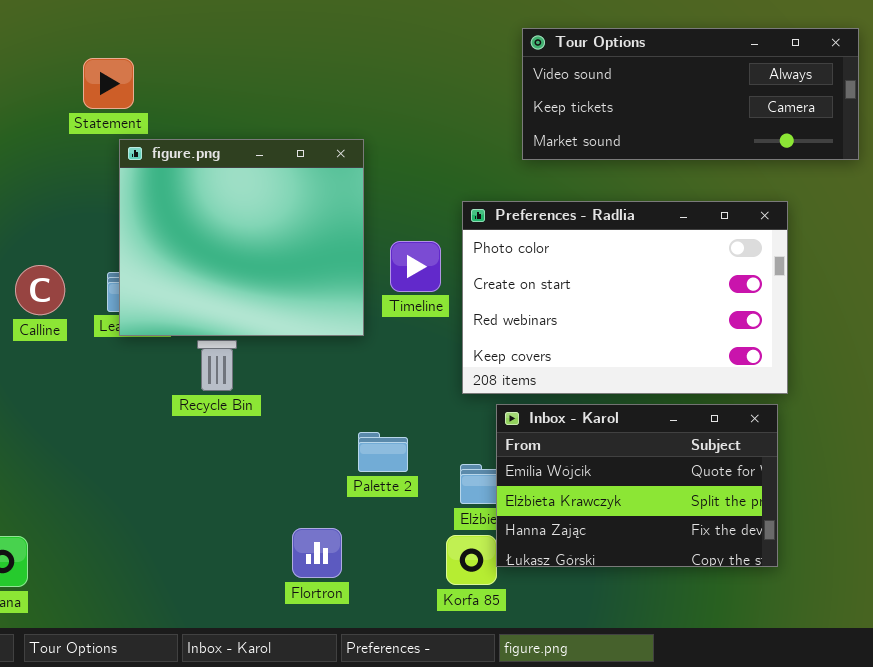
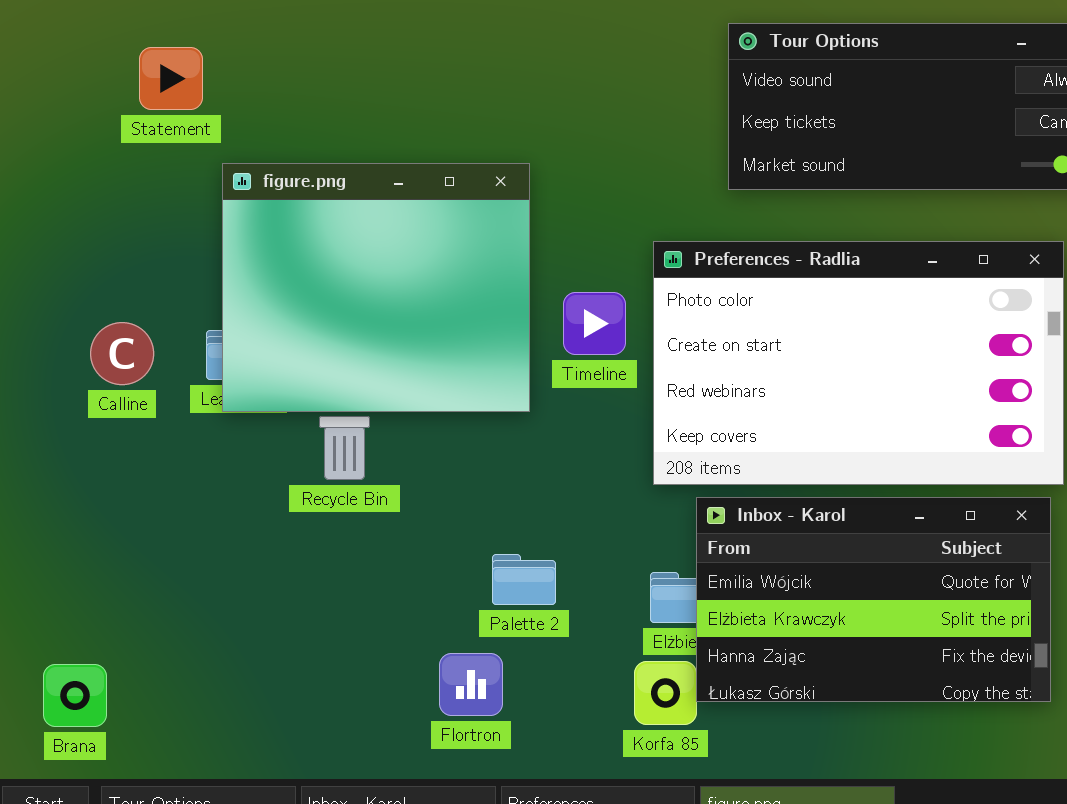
Statement: [83,58,134,109] -> [139,47,203,110], moved
Palette 2: [358,432,408,472] -> [492,554,556,605], moved

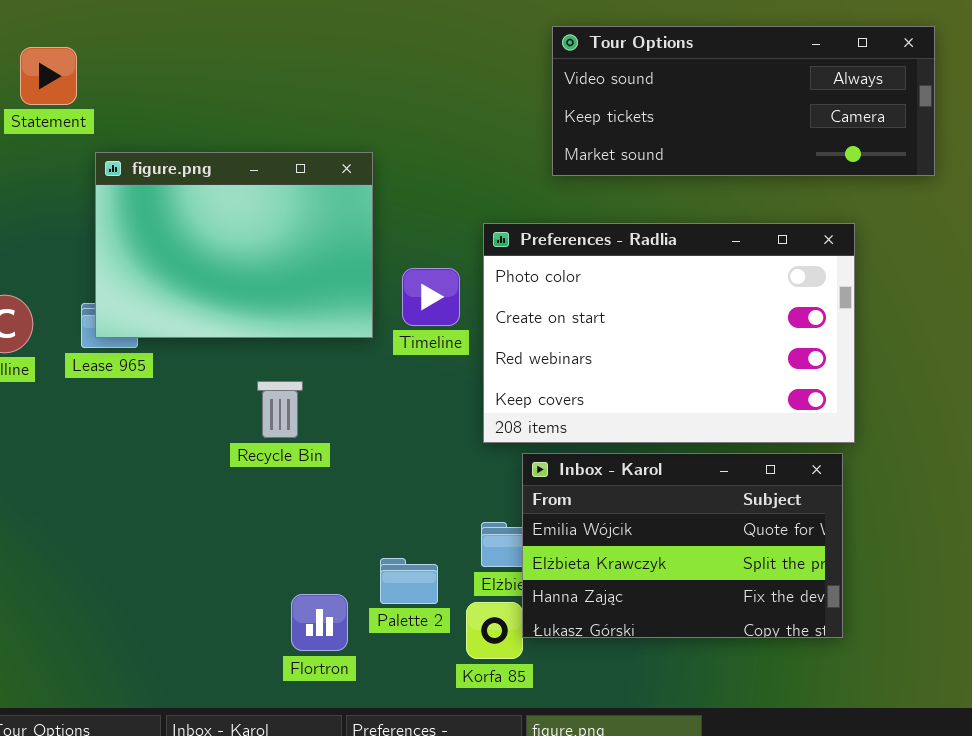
figure.png: [222,163,530,412] -> [95,152,373,338], resized
Recycle Bin: [319,416,370,480] -> [257,381,303,438], moved
Palette 2: [492,554,556,605] -> [380,558,438,604], moved

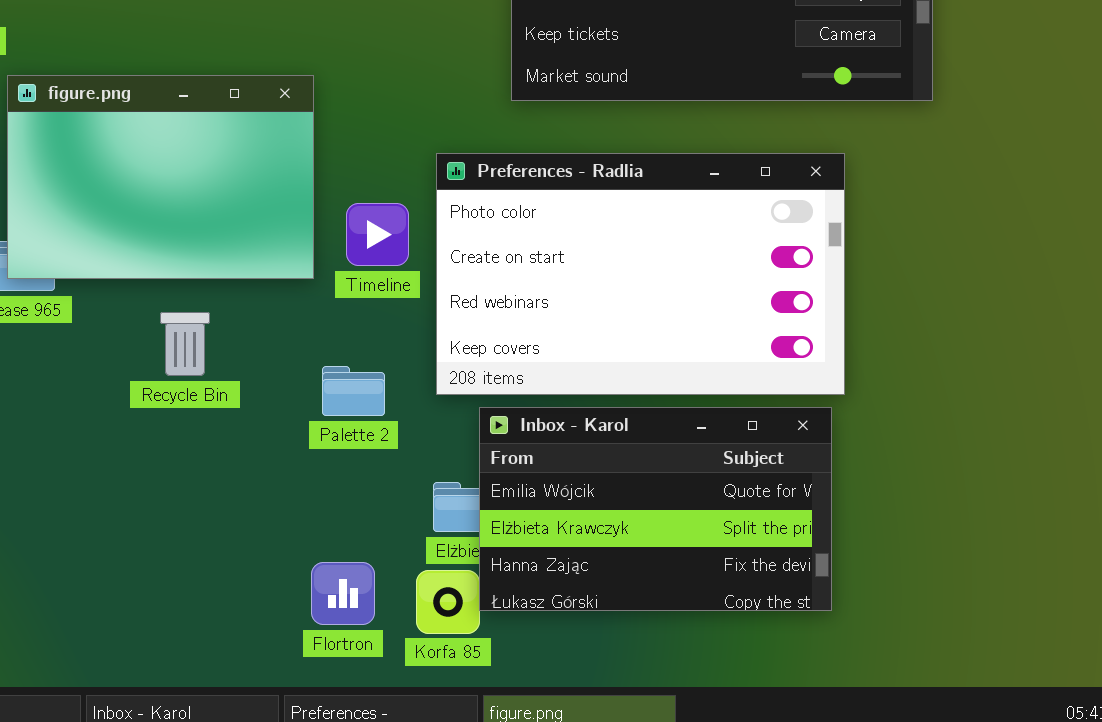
Recycle Bin: [257,381,303,438] -> [160,312,210,376], moved
Palette 2: [380,558,438,604] -> [322,366,385,416], moved
Flortron: [291,594,348,651] -> [311,562,375,625], moved

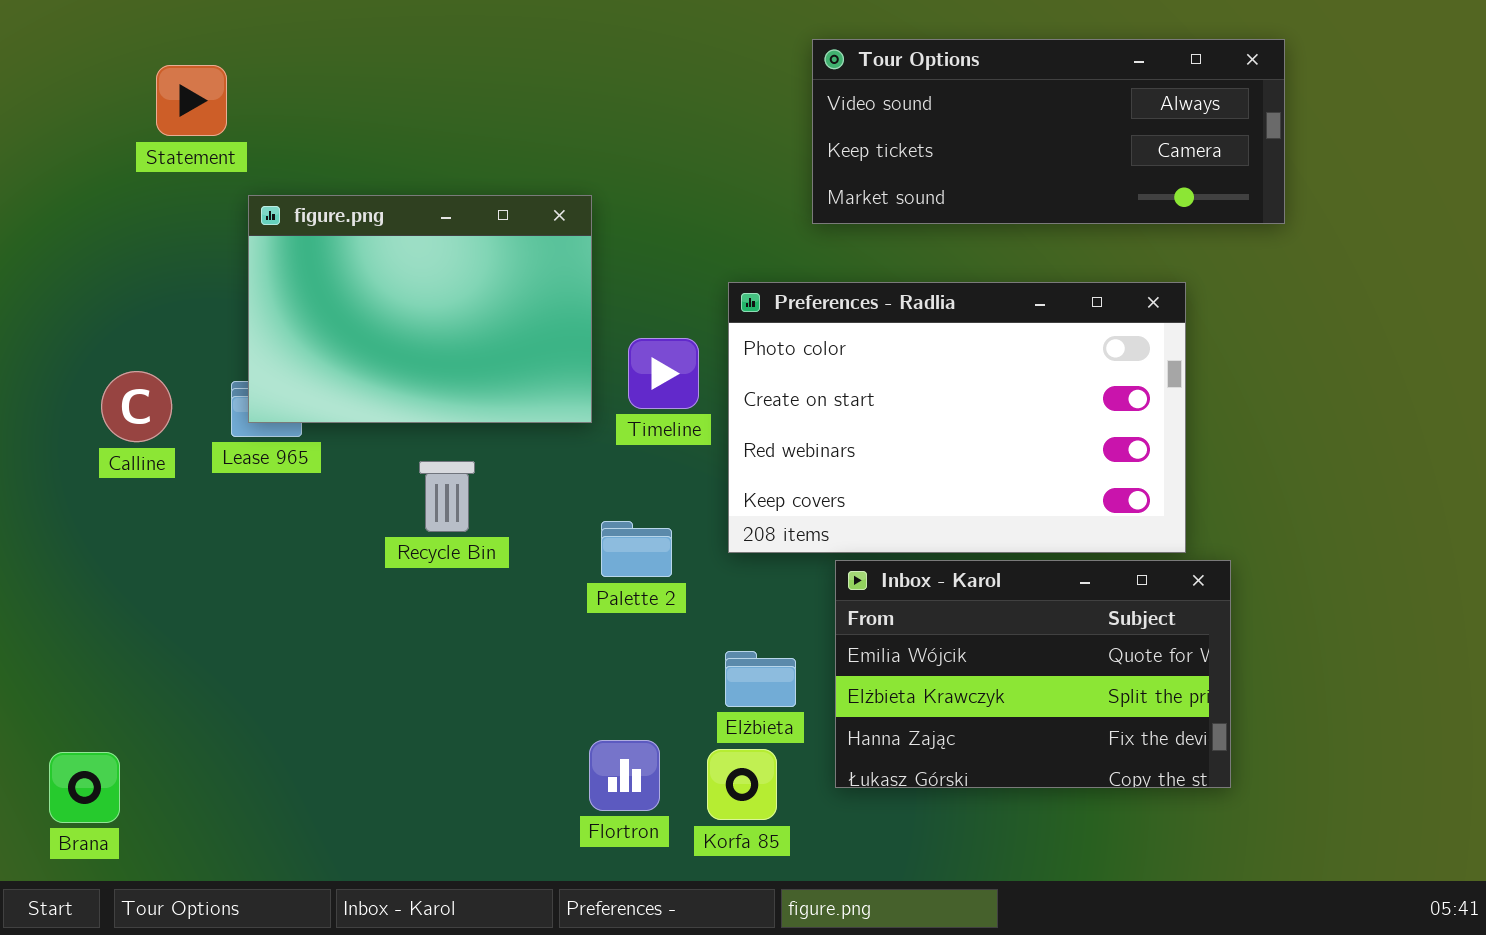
Inbox - Karol: [479,407,832,611] -> [835,560,1231,788], moved

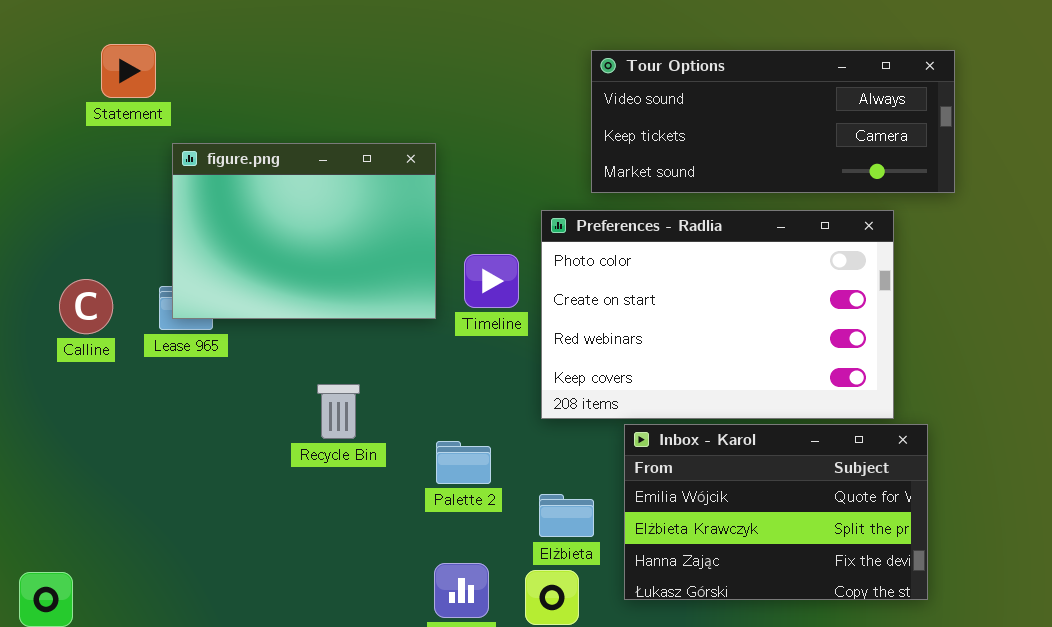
Tour Options: [812,39,1285,224] -> [591,50,955,193], moved
Recycle Bin: [419,461,475,532] -> [317,384,360,439], moved
Palette 2: [601,521,672,577] -> [436,441,491,484], moved

